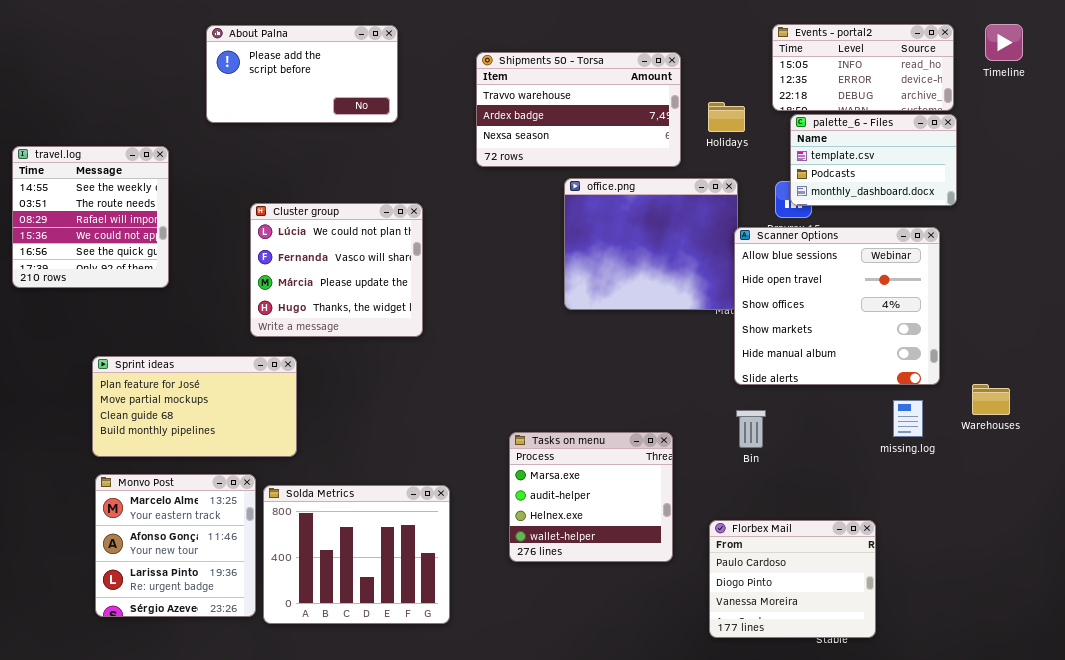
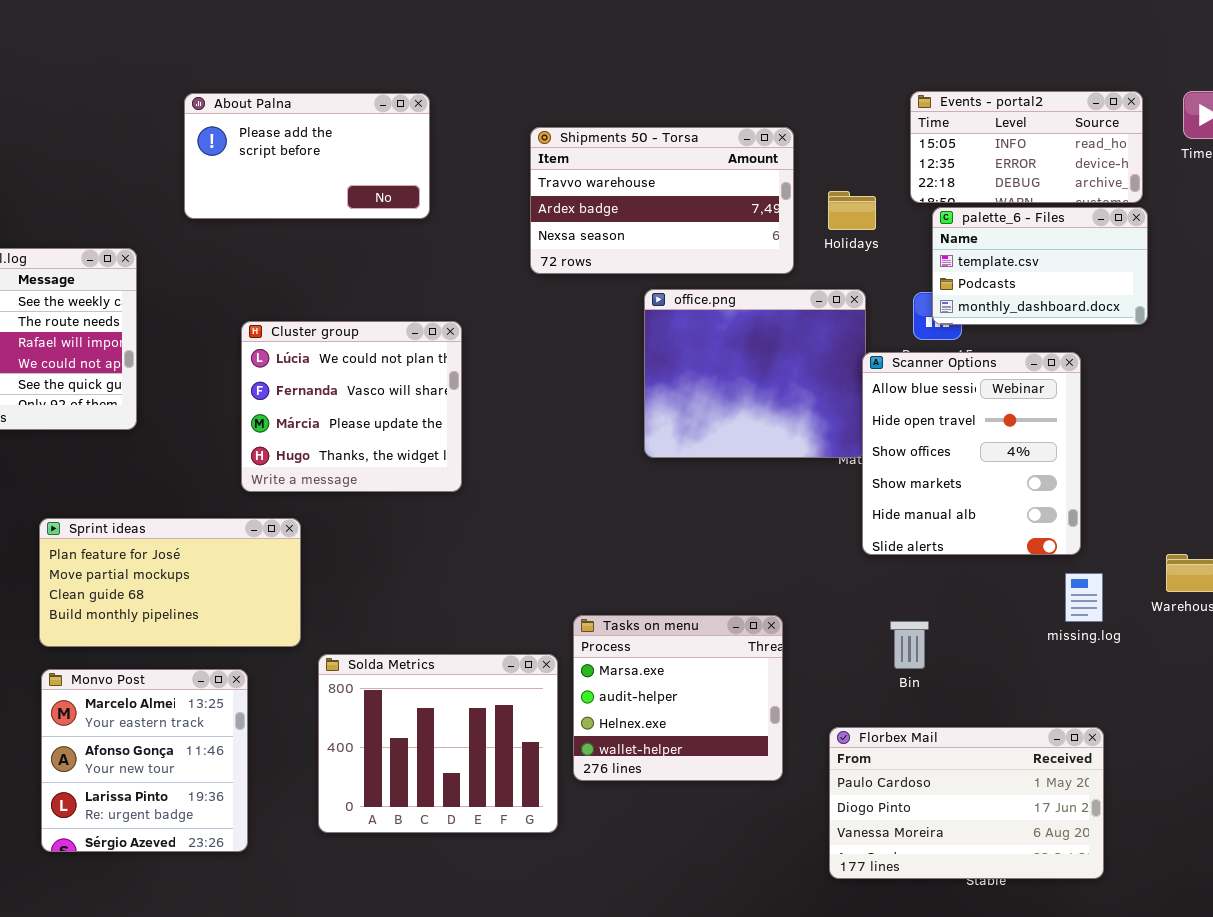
Scanner Options: [734,227,940,385] -> [862,352,1081,555], resized
Bin: [736,410,766,448] -> [890,621,929,669], moved
Solda Metrics: [263,485,450,624] -> [318,654,558,833], moved
Florbex Mail: [709,520,876,638] -> [829,727,1104,879], resized

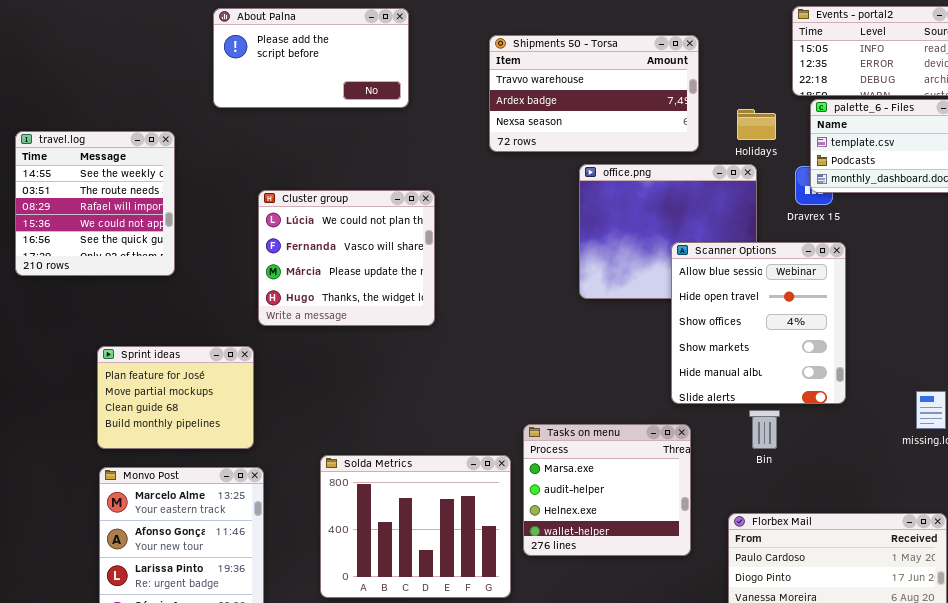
Holidays: [828,191,876,230] -> [737,109,776,140], moved
Scanner Options: [862,352,1081,555] -> [671,242,846,404], moved
Sprint ideas: [39,518,301,647] -> [97,346,254,449], resized
Bin: [890,621,929,669] -> [749,410,780,449], moved

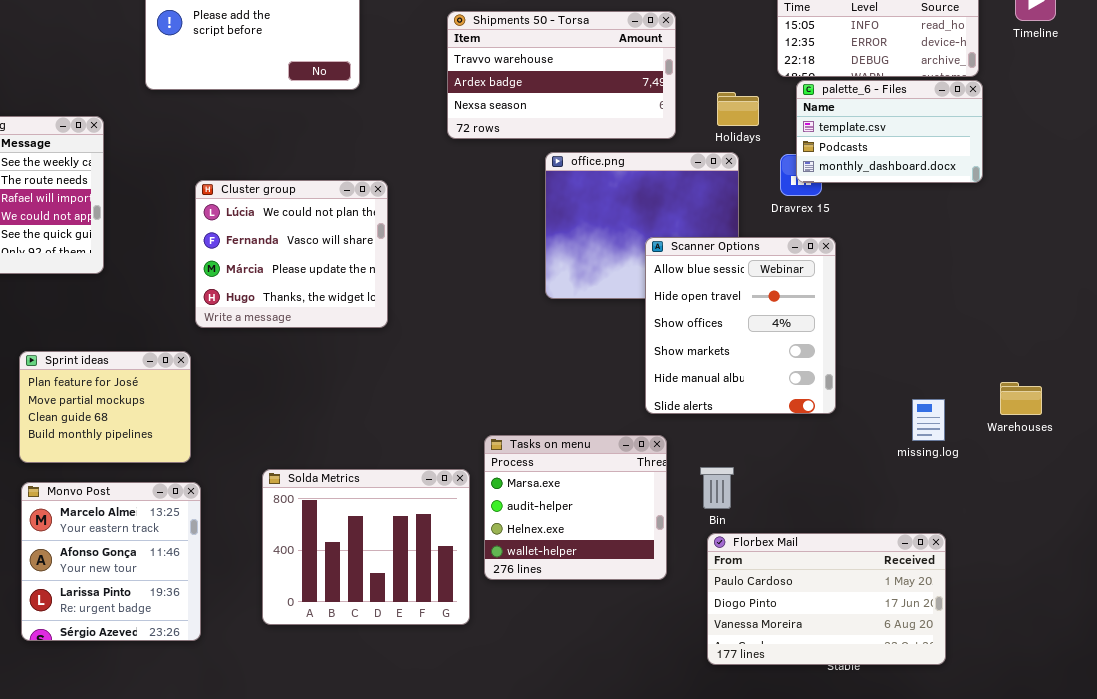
Bin: [749,410,780,449] -> [700,467,734,509], moved

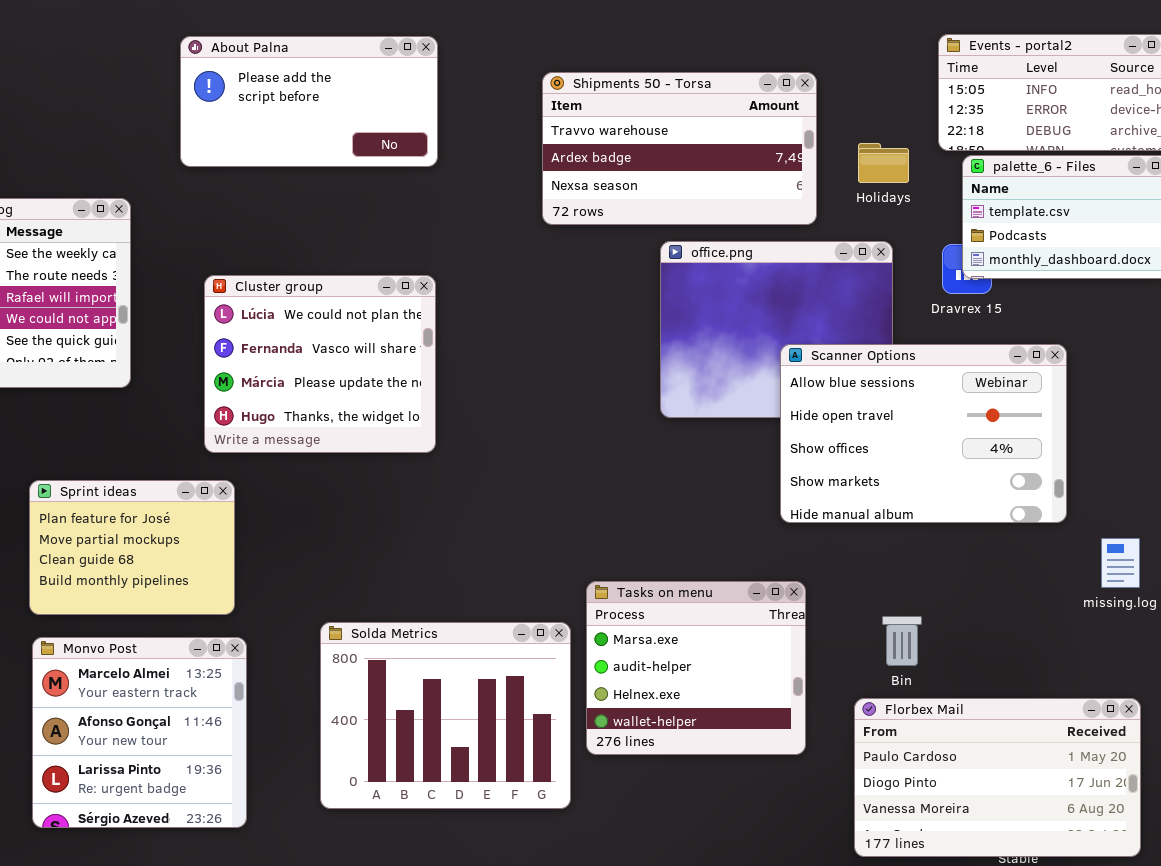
Holidays: [717,92,759,126] -> [858,143,909,183], moved
Cluster group: [195,180,388,328] -> [204,275,436,453], moved
Scanner Options: [645,237,836,414] -> [780,344,1067,523], resized
Bin: [700,467,734,509] -> [882,616,922,666], moved

